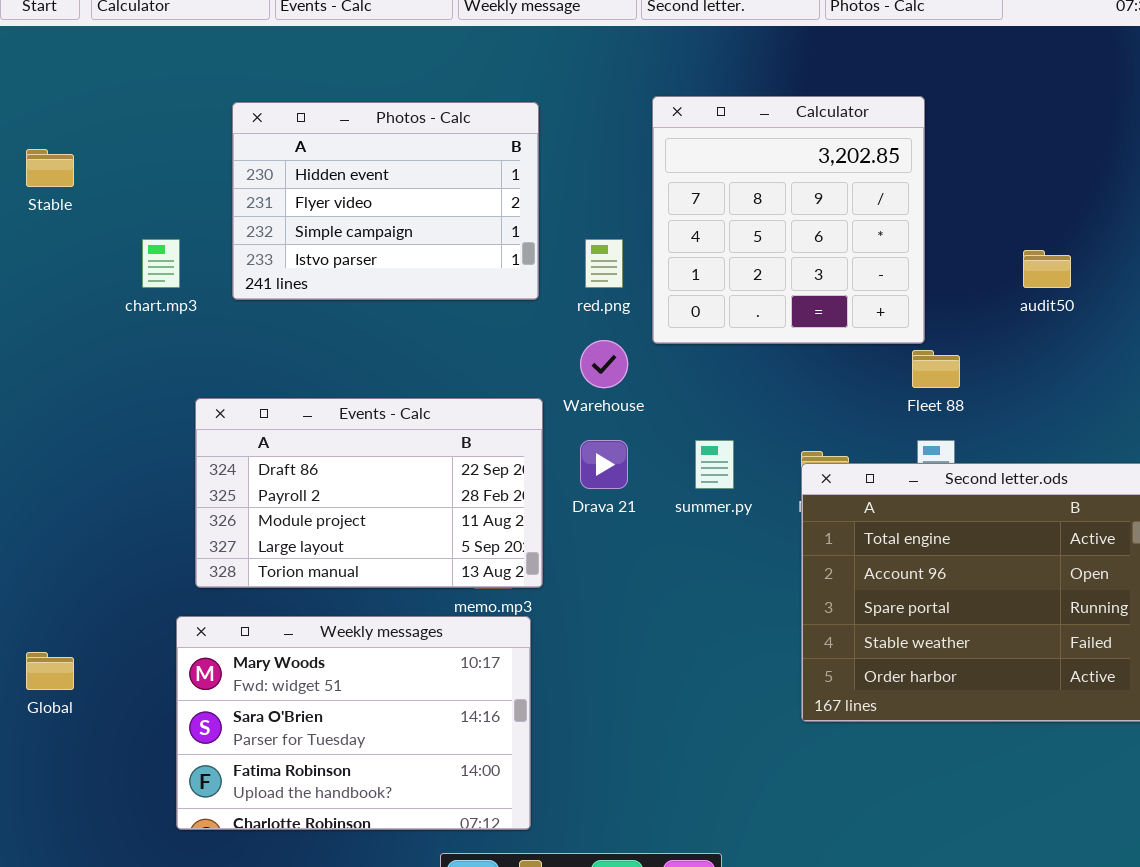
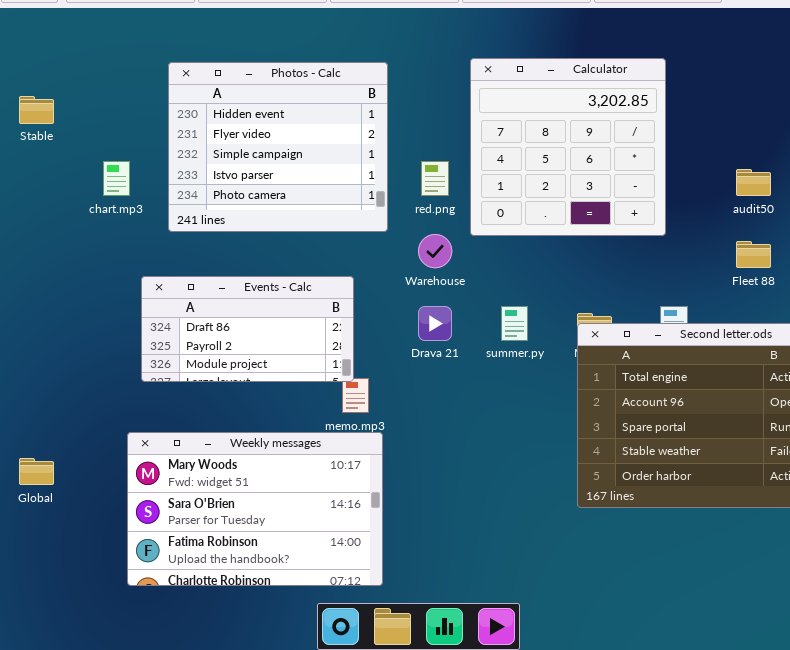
Photos - Calc: [232,102,539,300] -> [168,62,388,232], resized
Fleet 88: [912,350,960,388] -> [736,241,771,268], moved
Events - Calc: [195,398,543,588] -> [141,276,354,382], resized

